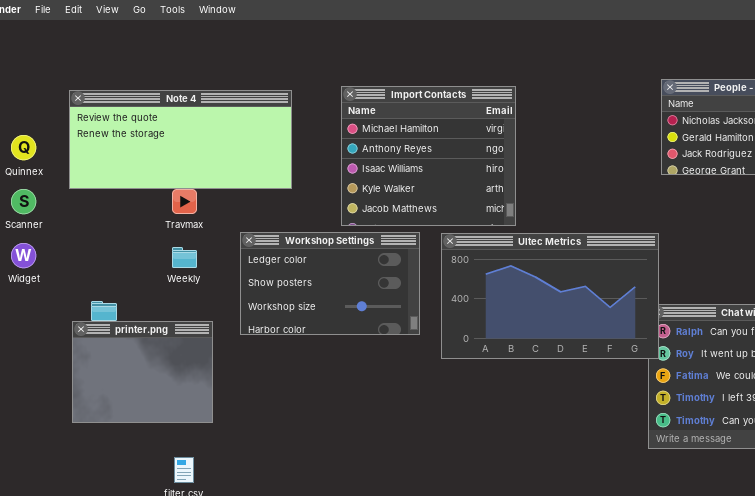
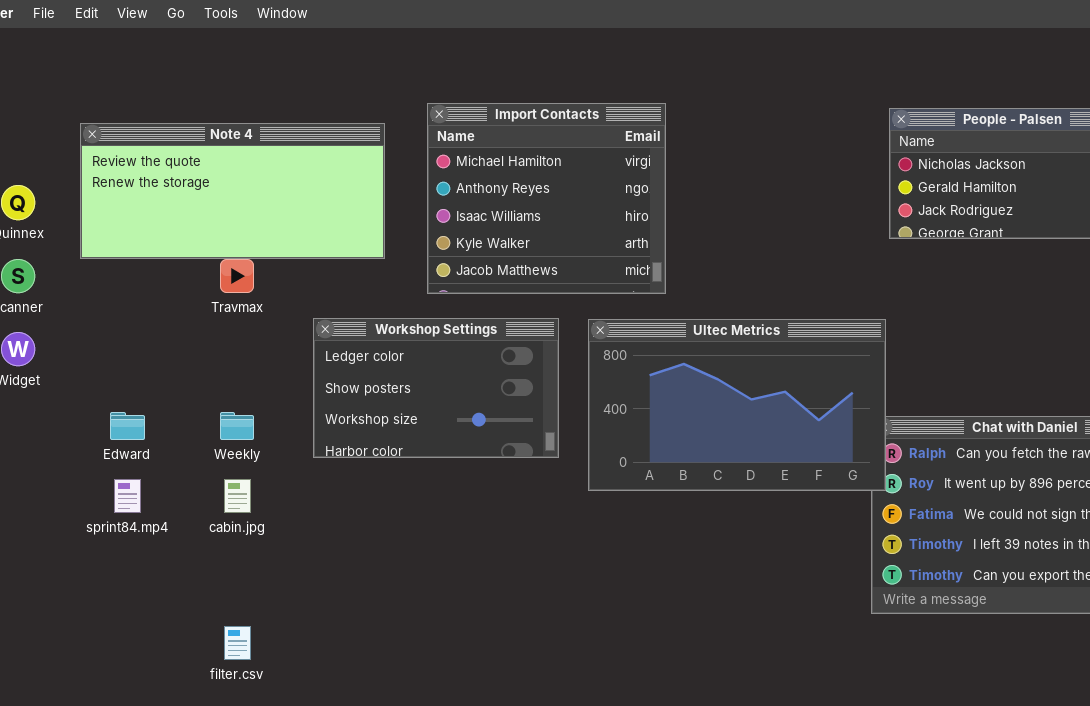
Import Contacts: [341,86,516,226] -> [427,103,666,294], moved
Weekly: [172,247,197,268] -> [220,412,254,440], moved
printer.png: [72,321,213,423] -> none, closed

